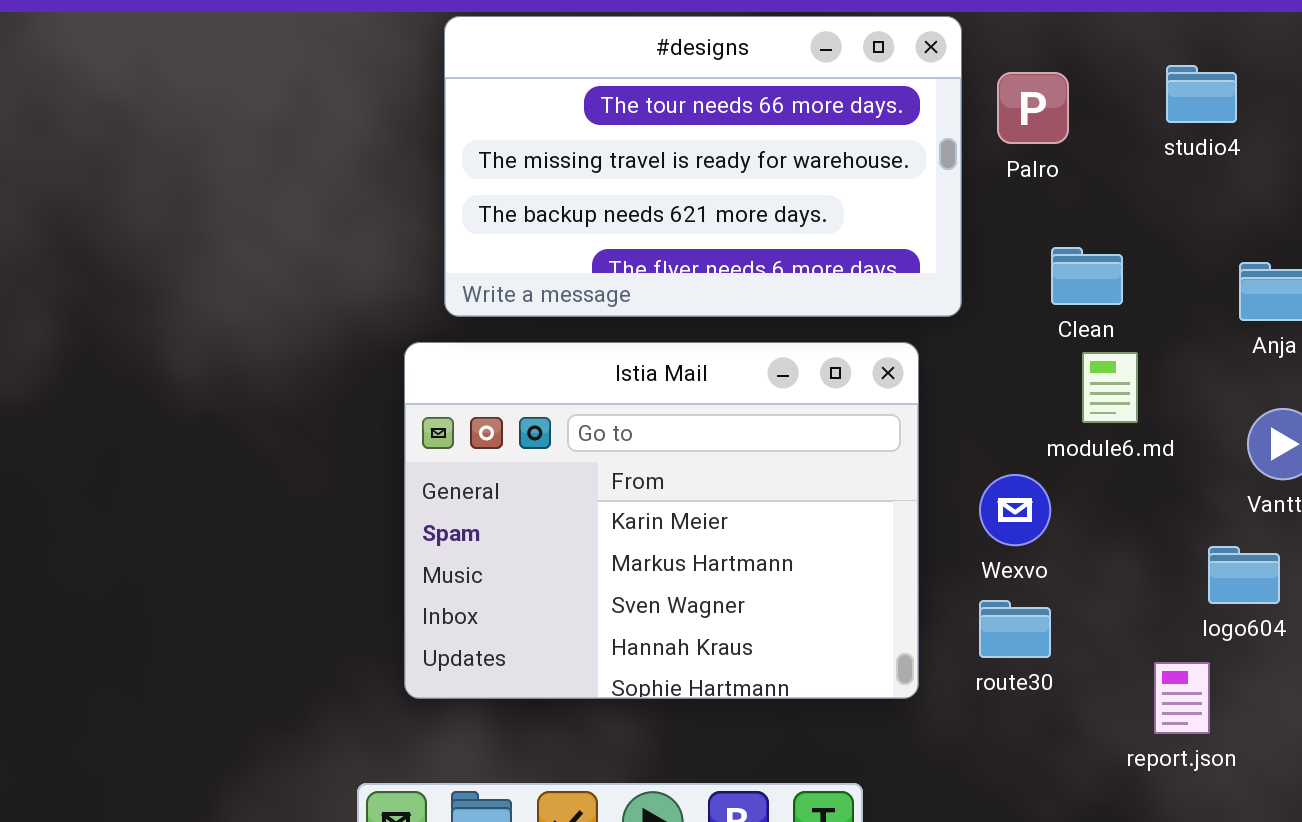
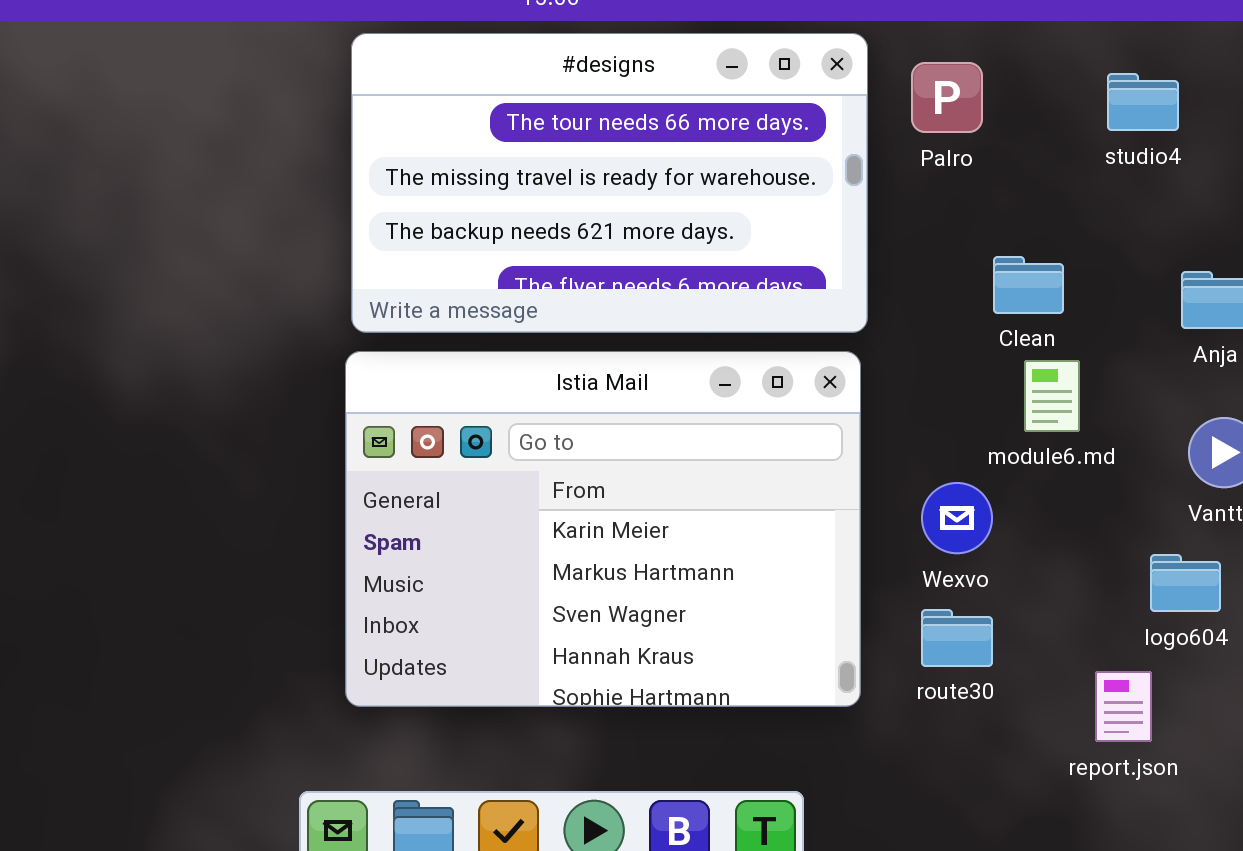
#designs: [444,16,962,317] -> [351,33,868,333], moved
Palro: [997,72,1069,144] -> [911,62,983,133], moved

